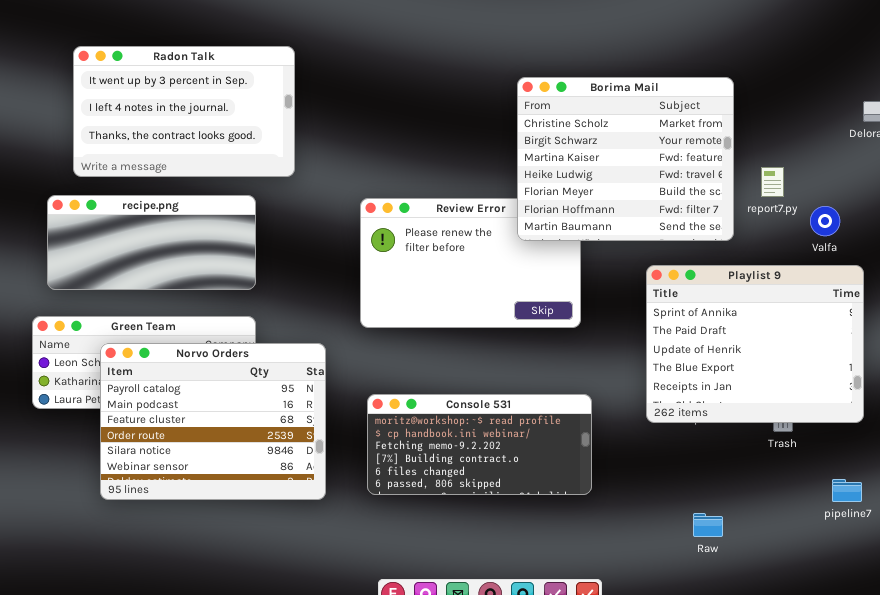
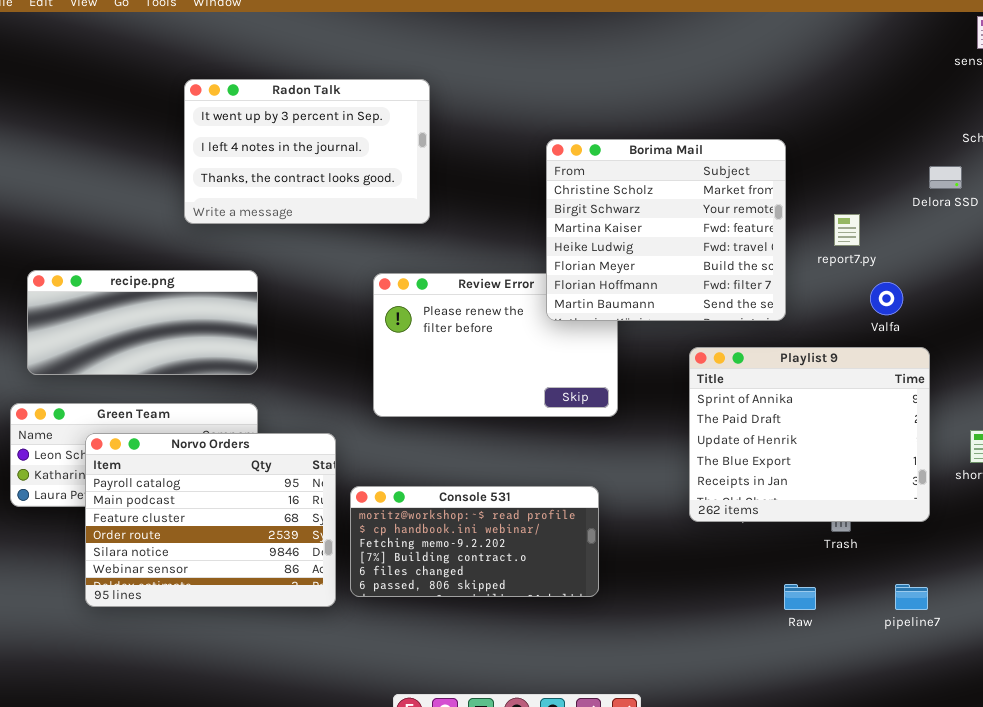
Radon Talk: [73,46,295,177] -> [184,79,430,224], moved
report7.py: [761,167,784,197] -> [834,214,860,246], moved
Console 531: [367,394,592,495] -> [350,486,599,597], moved
Raw: [693,513,723,537] -> [784,584,816,610], moved

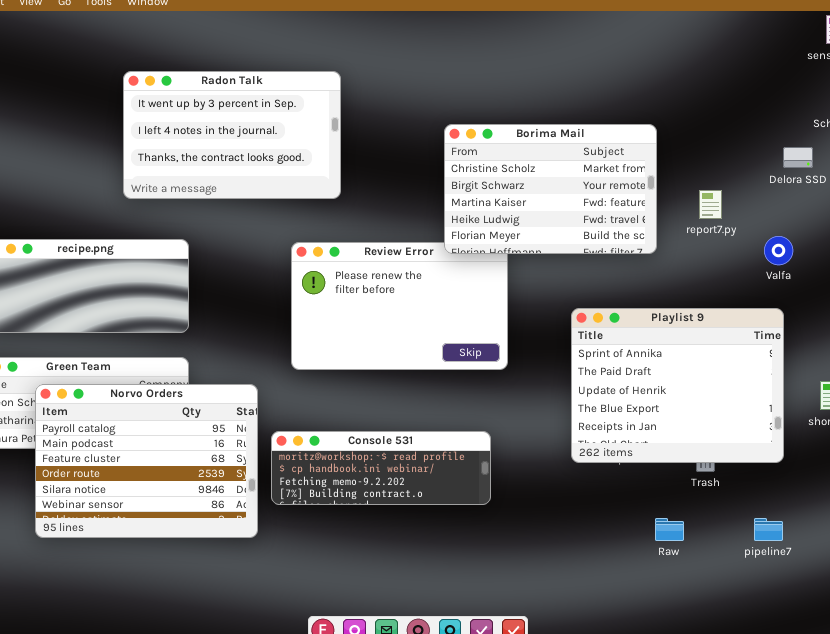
Borima Mail: [546,139,786,321] -> [444,124,657,254], resized
Valfa: [870,282,903,315] -> [764,236,793,265], moved
Console 531: [350,486,599,597] -> [271,431,491,505], resized

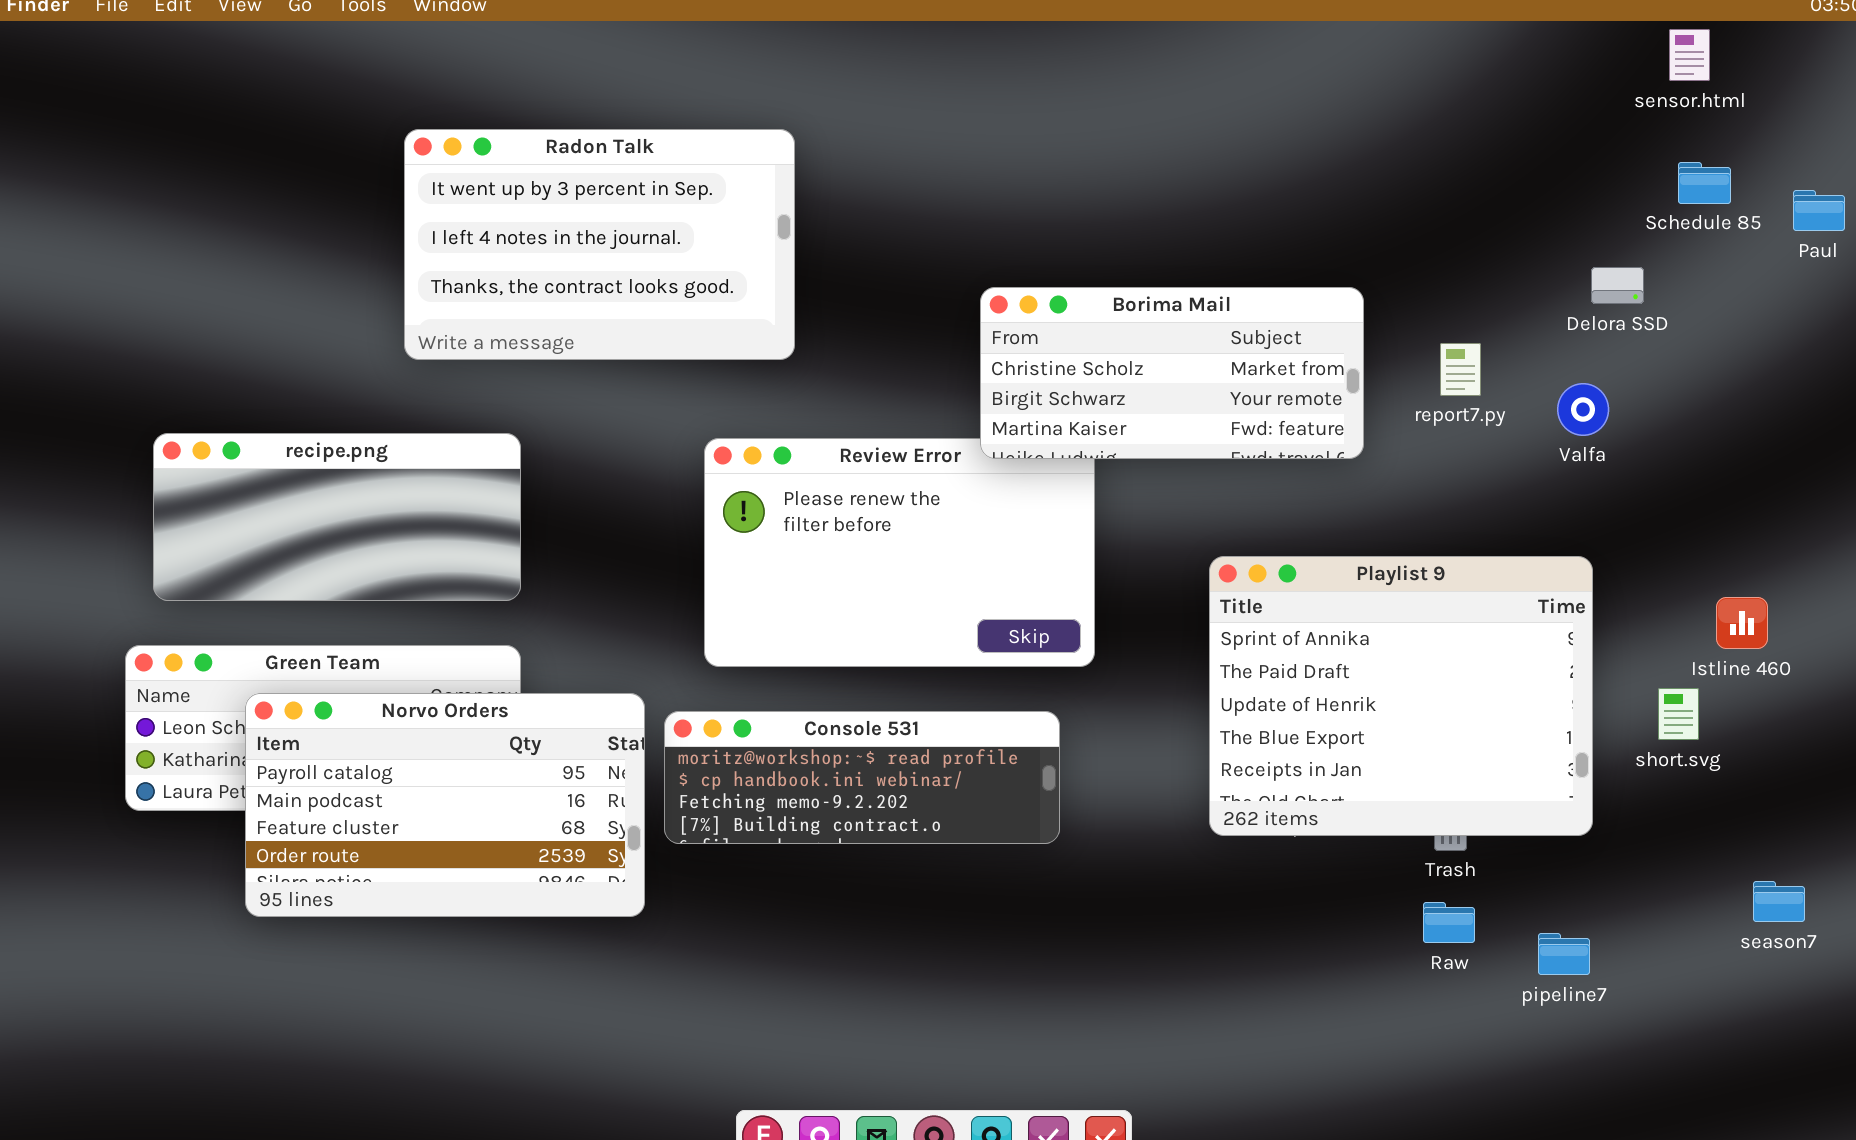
Borima Mail: [444,124,657,254] -> [980,287,1364,459], resized
Valfa: [764,236,793,265] -> [1557,383,1609,436], moved
Norvo Orders: [35,384,258,538] -> [245,693,645,917], resized
Console 531: [271,431,491,505] -> [664,711,1060,844], moved
Raw: [655,518,684,541] -> [1423,902,1475,943], moved

